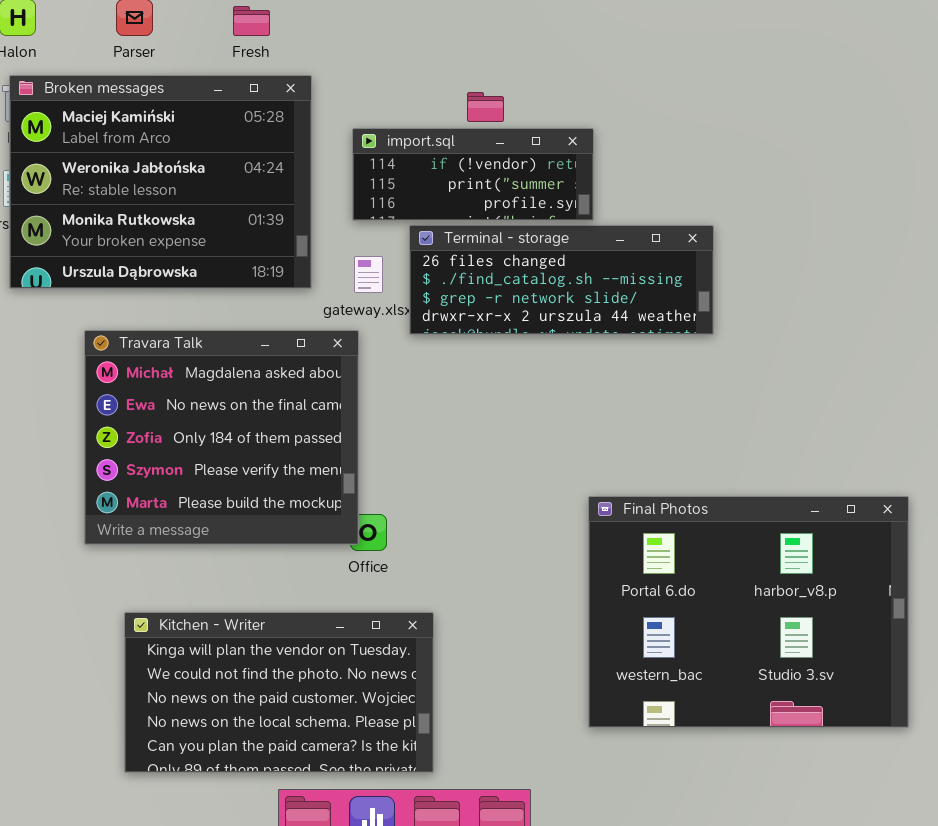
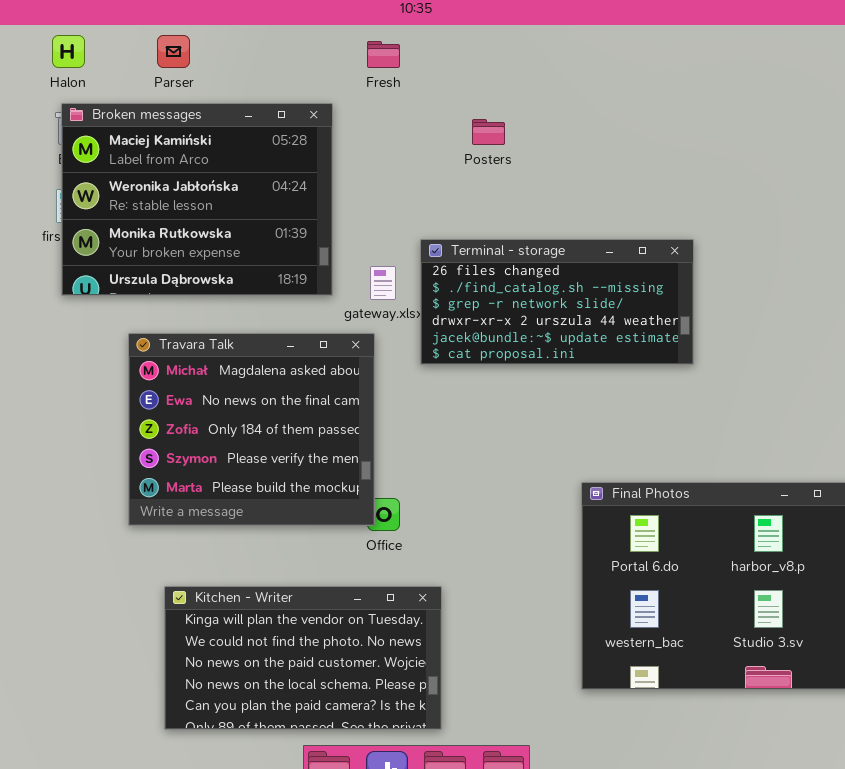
Fresh: [233,6,270,36] -> [367,41,400,68], moved
import.sql: [352,128,594,221] -> none, closed
Terminal - storage: [409,225,714,335] -> [420,239,694,365], resized

